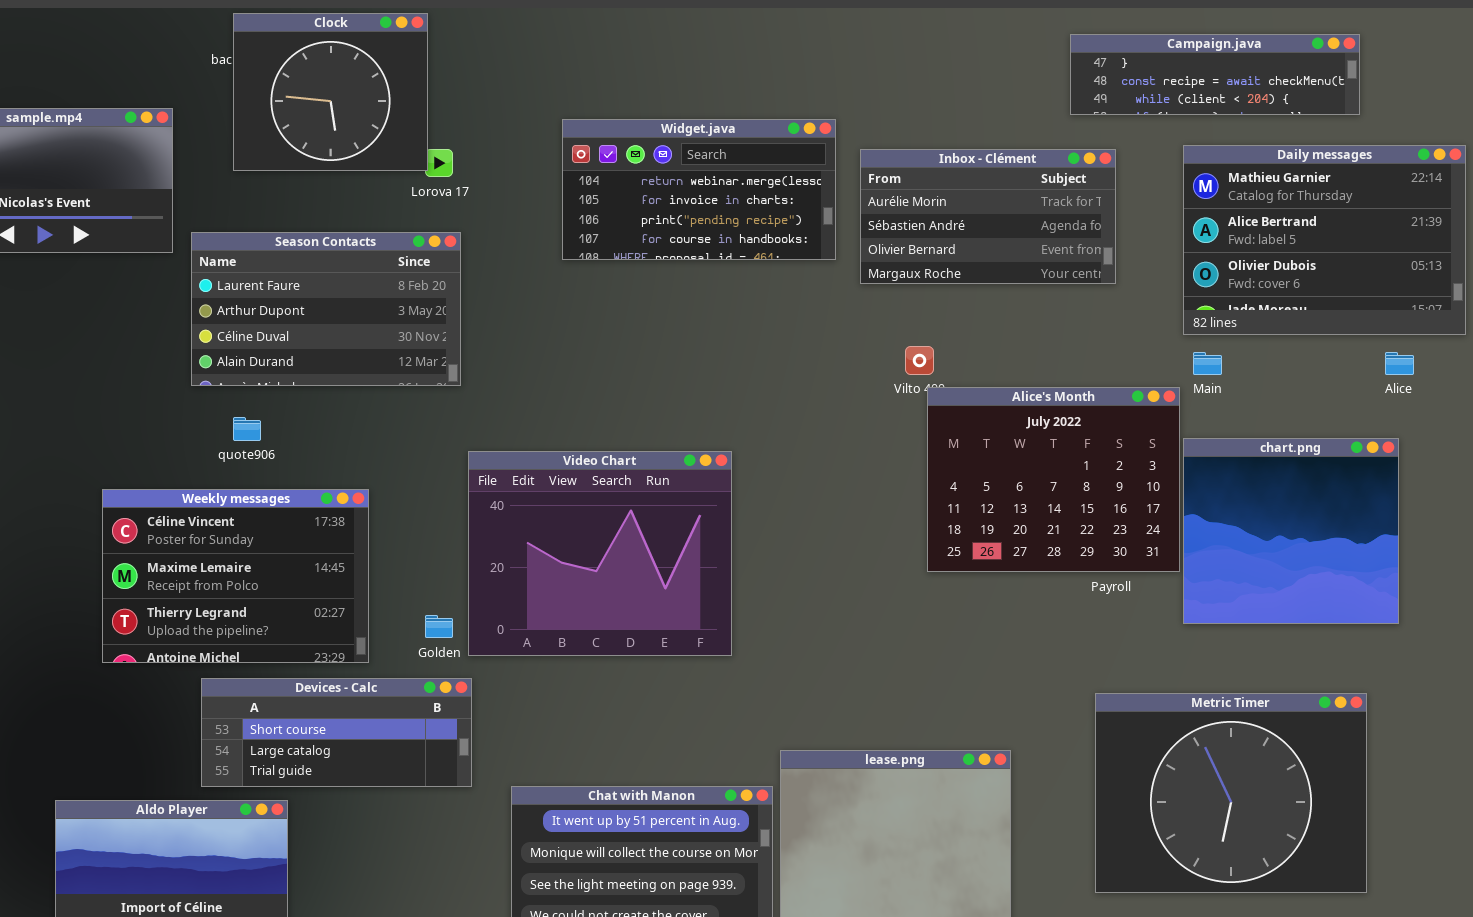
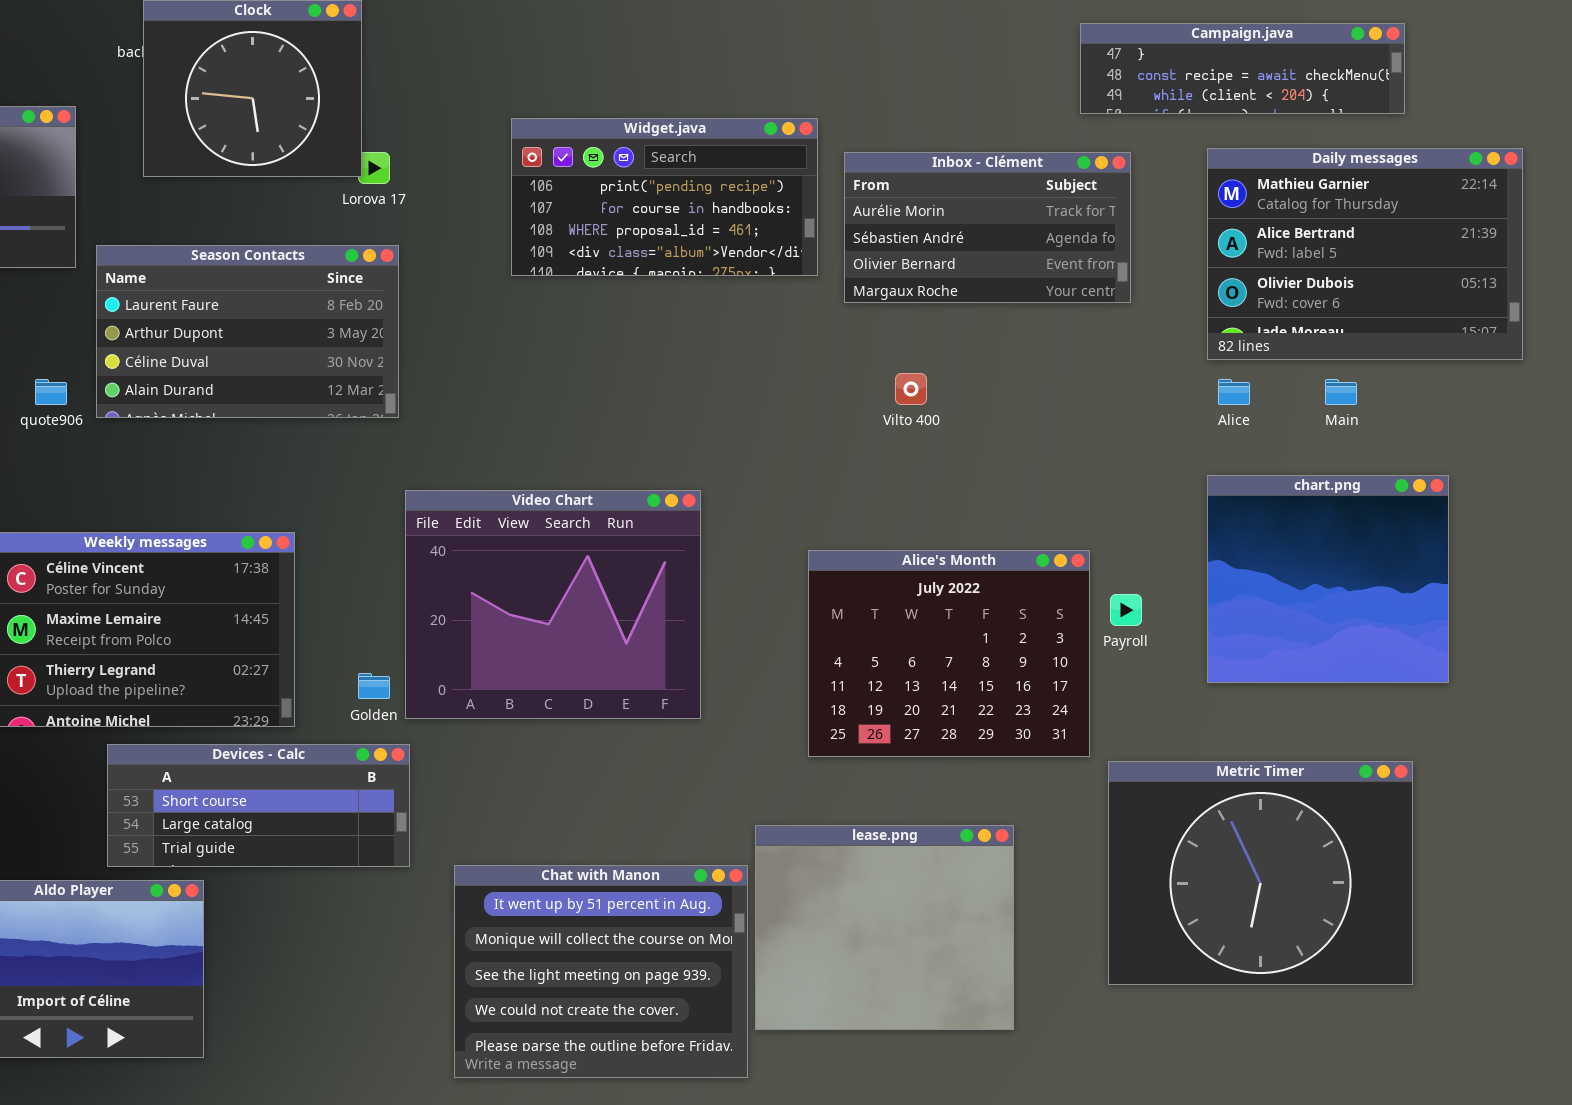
Widget.java: [562,119,836,260] -> [511,118,818,276], scrolled down 2 rows
Main: [1193,352,1222,375] -> [1325,379,1357,405], moved
Alice: [1385,352,1414,375] -> [1218,379,1250,405], moved
Alice's Month: [927,387,1180,572] -> [808,550,1090,757], moved
quote906: [233,417,261,441] -> [35,379,67,405], moved

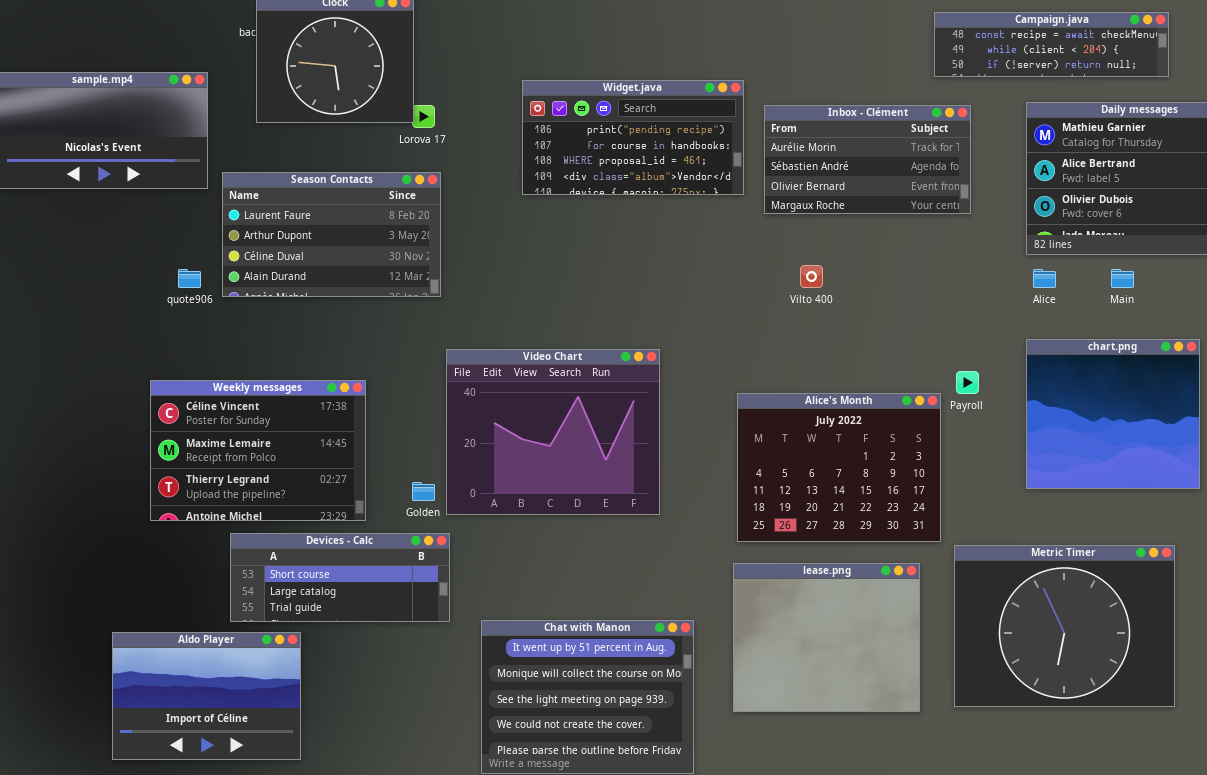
Campaign.java: [1080,23,1405,114] -> [934,12,1169,77], scrolled down 1 row
Payroll: [1110,594,1142,626] -> [956,371,979,394], moved
lease.png: [755,825,1014,1030] -> [733,563,920,712], moved

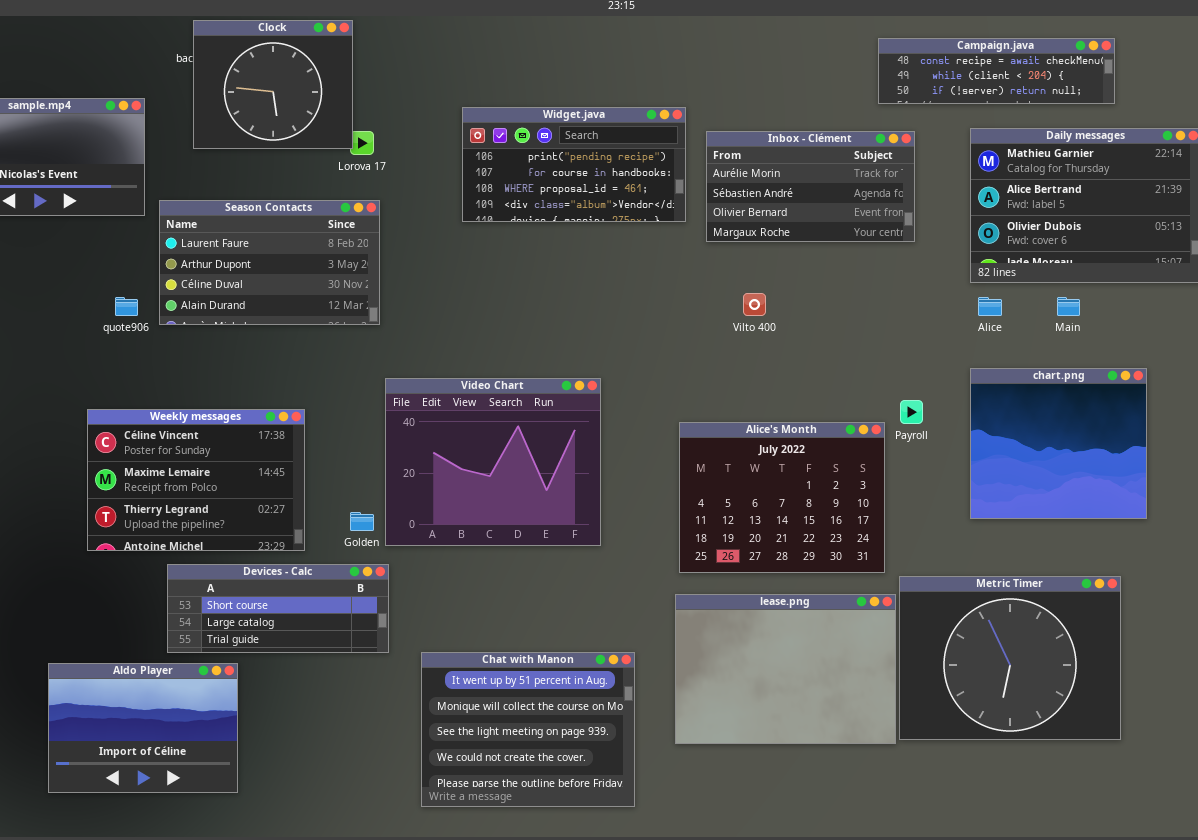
lease.png: [733,563,920,712] -> [675,594,896,744], resized

